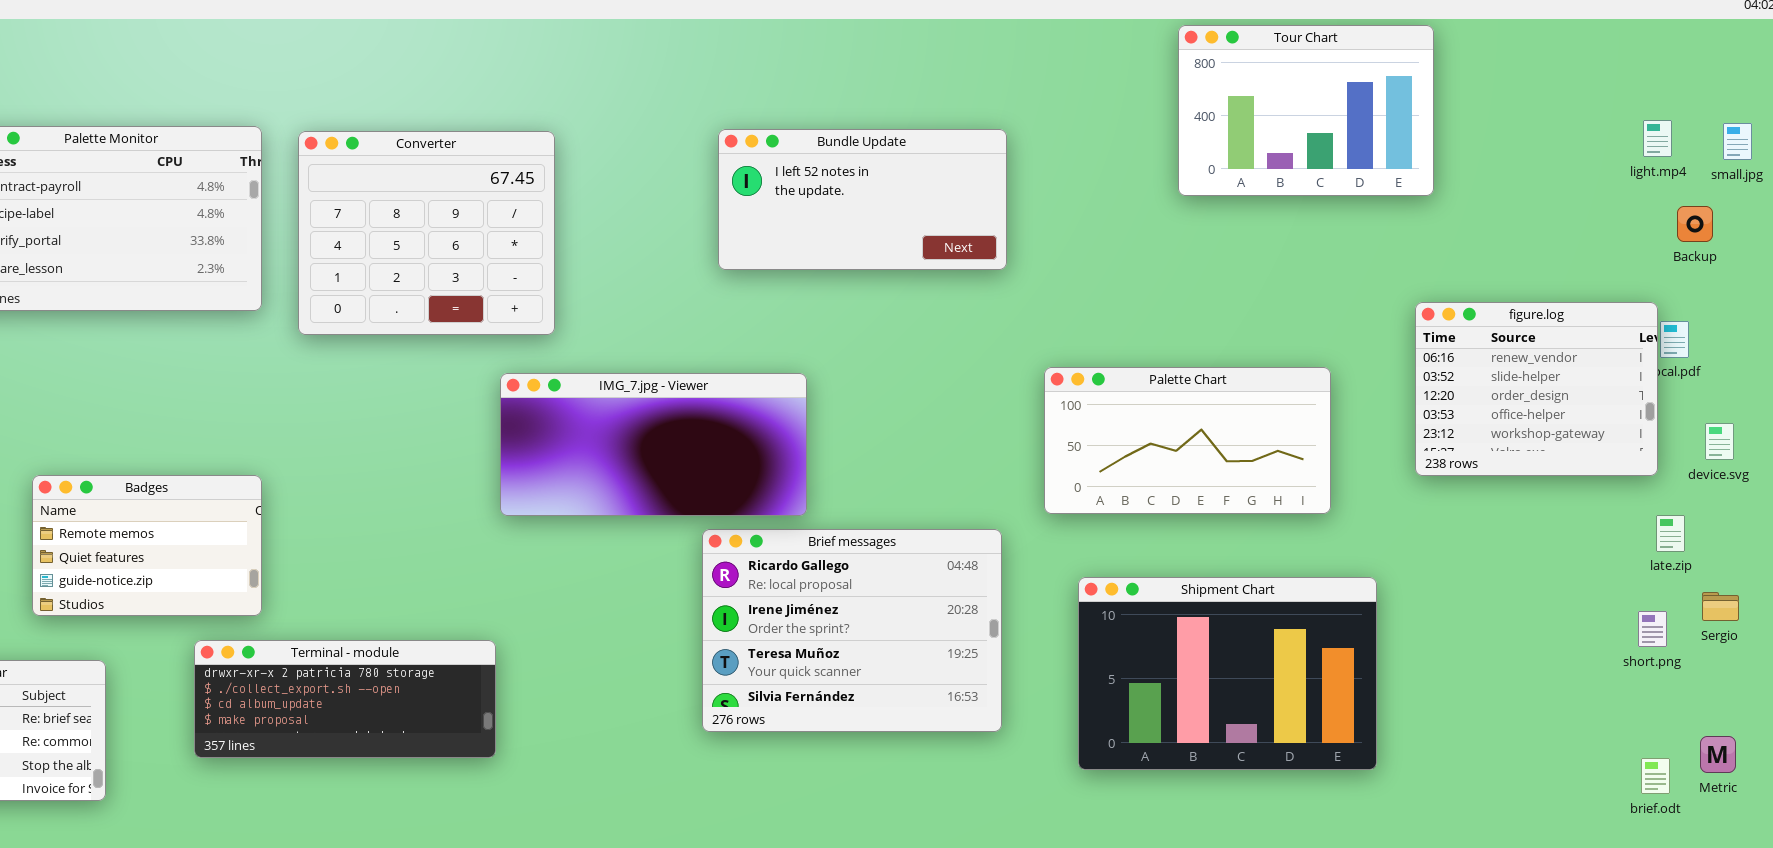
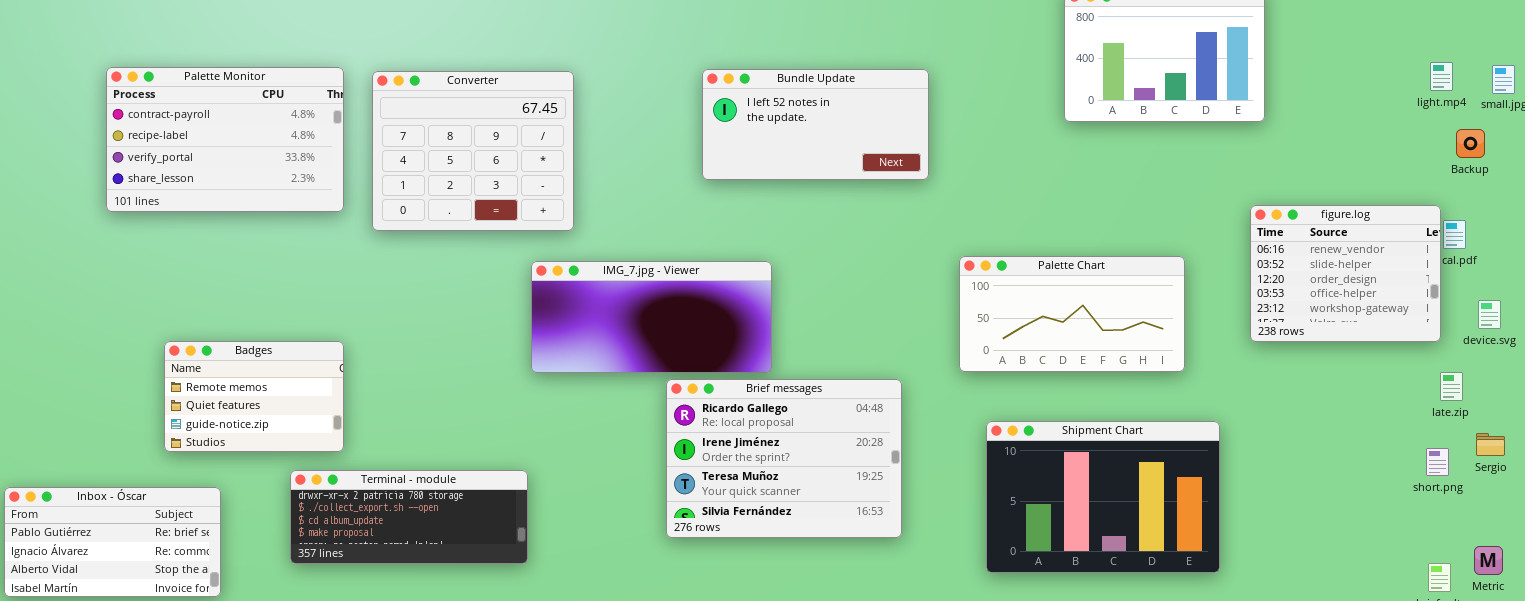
Brief messages: [702,529,1002,732] -> [666,379,902,538], moved

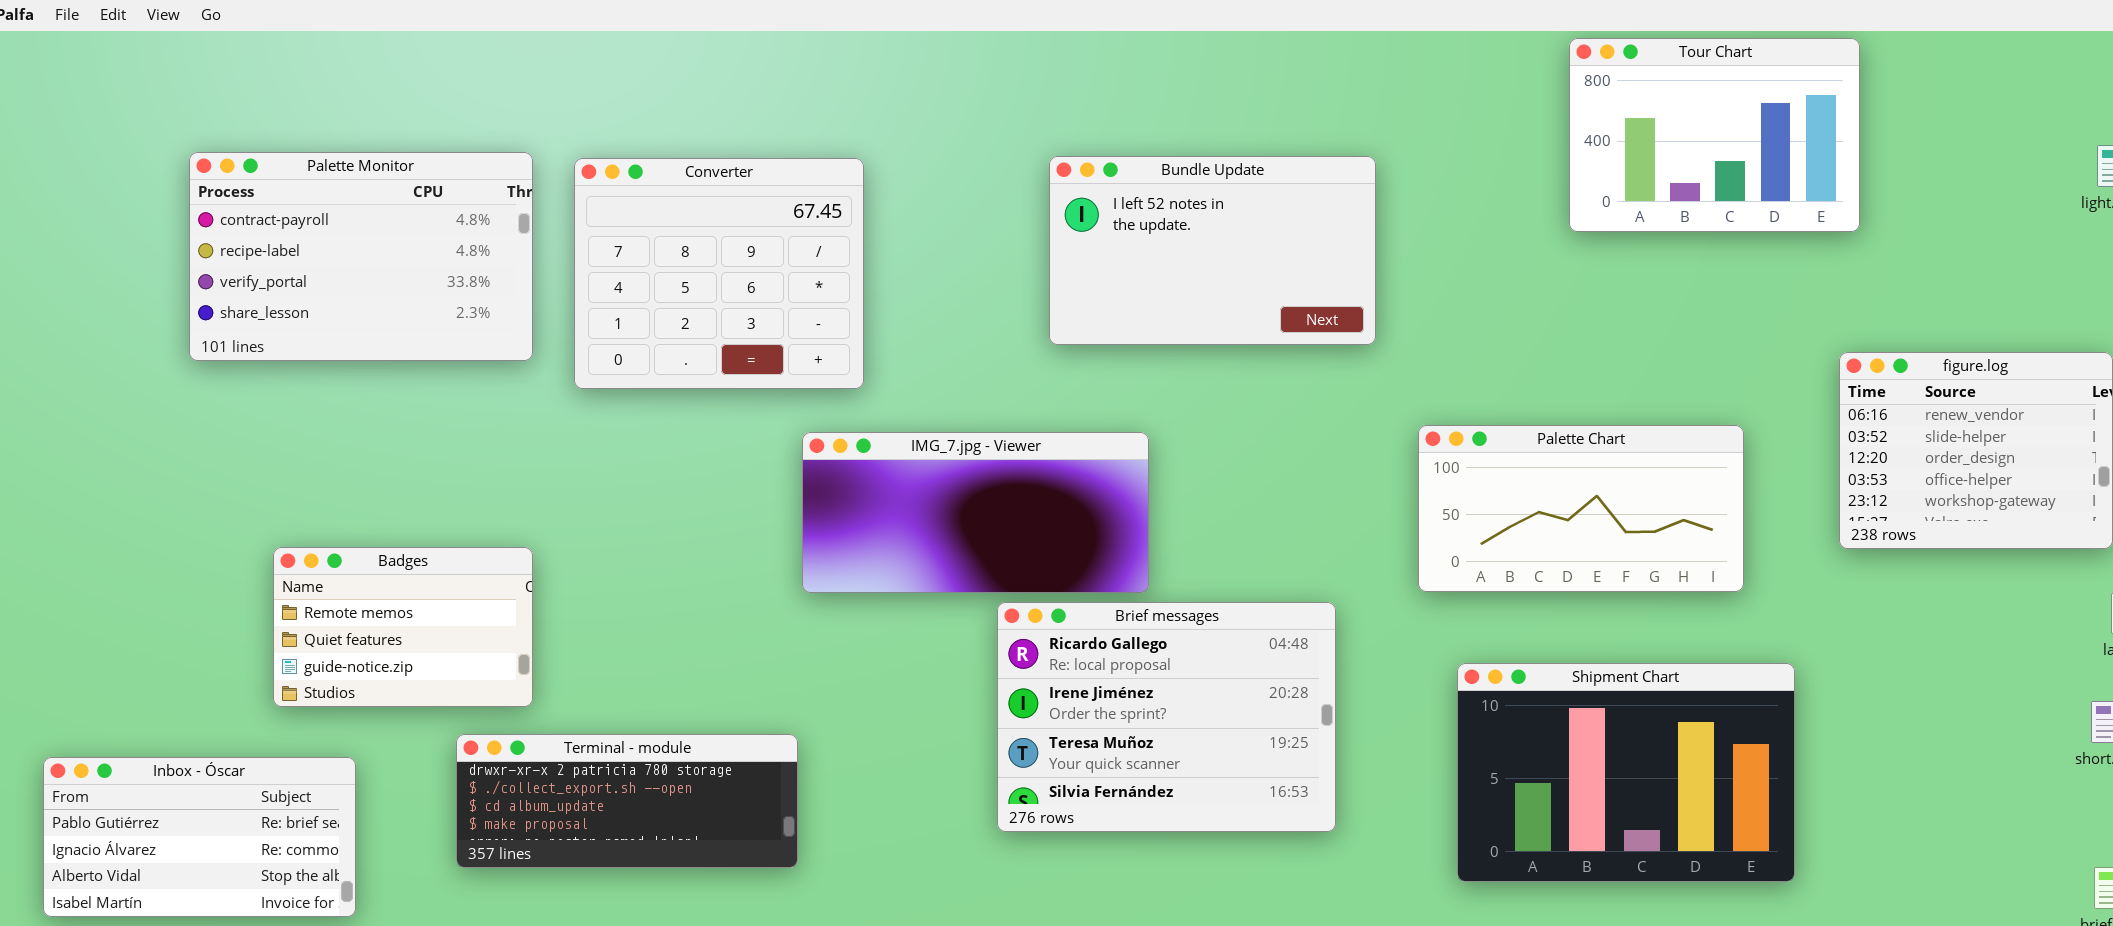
Bundle Update: [702,69,929,180] -> [1049,156,1376,345], resized

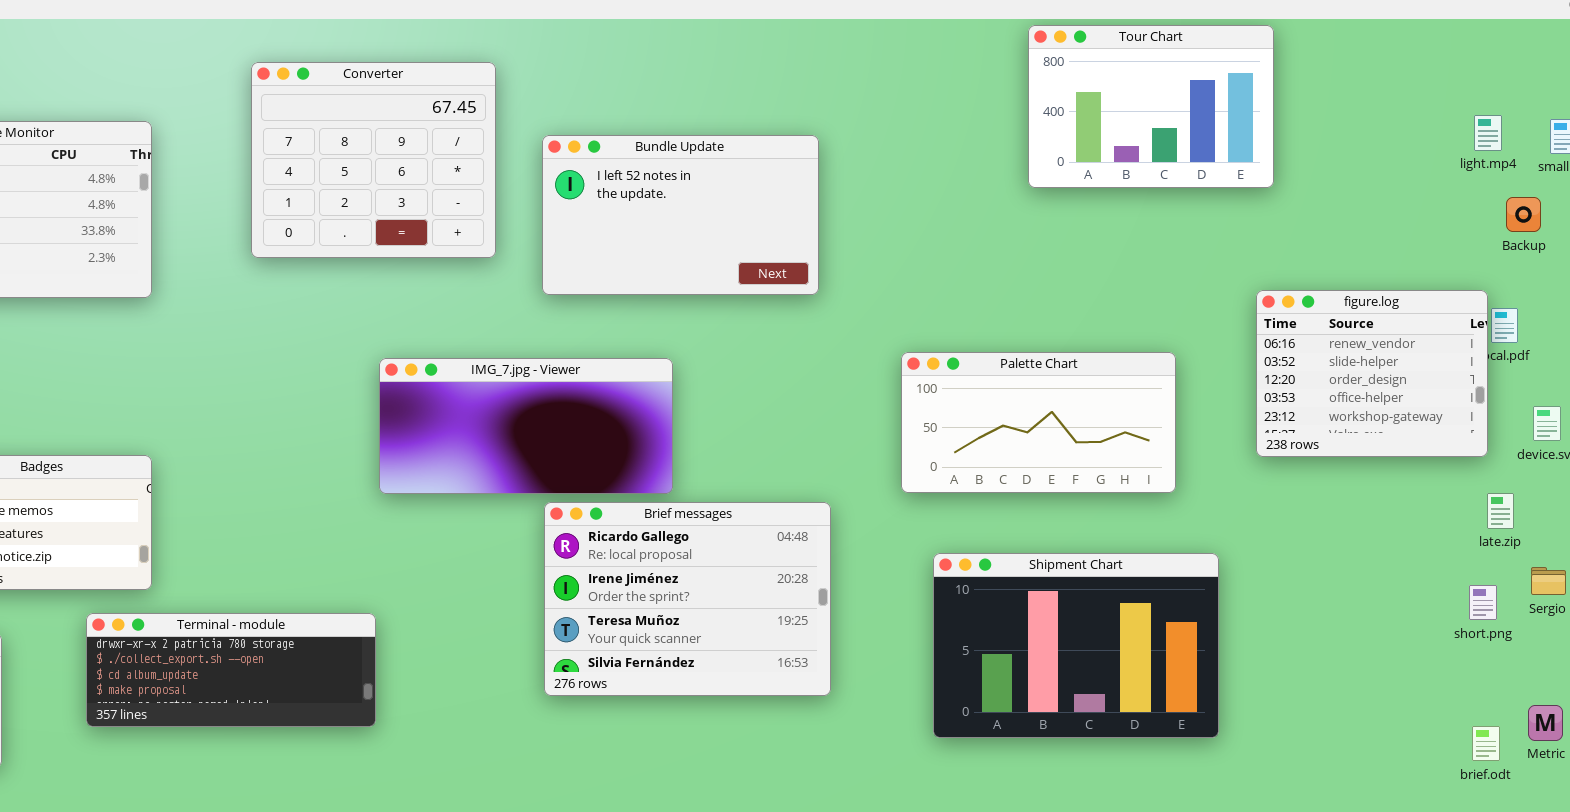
Bundle Update: [1049,156,1376,345] -> [542,135,819,295], moved
Converter: [574,158,864,389] -> [251,62,496,258], moved

